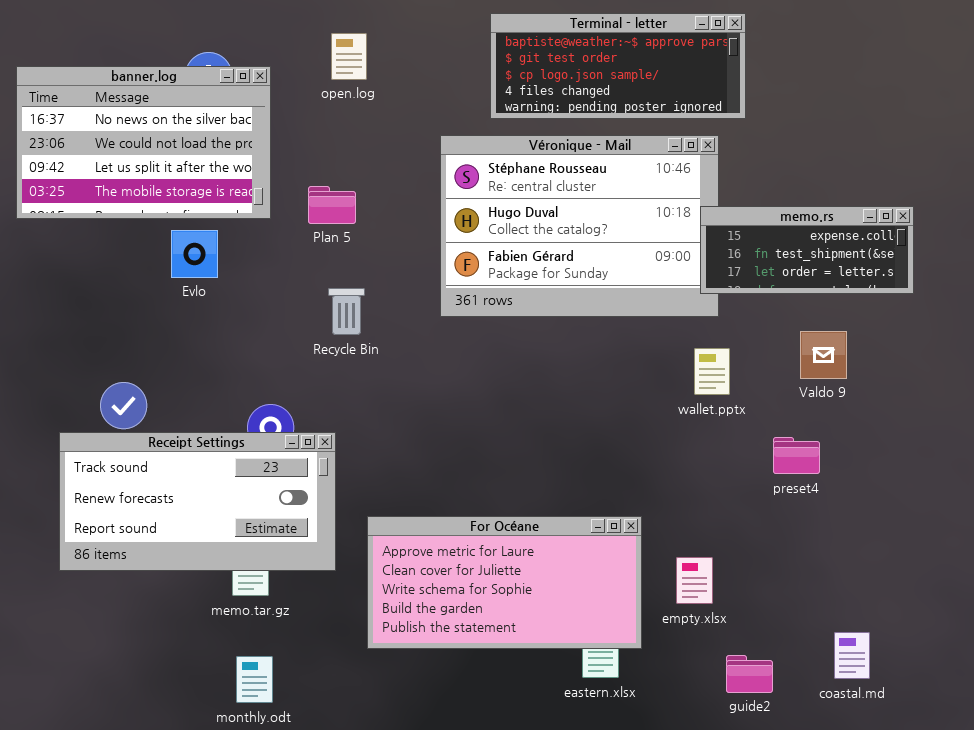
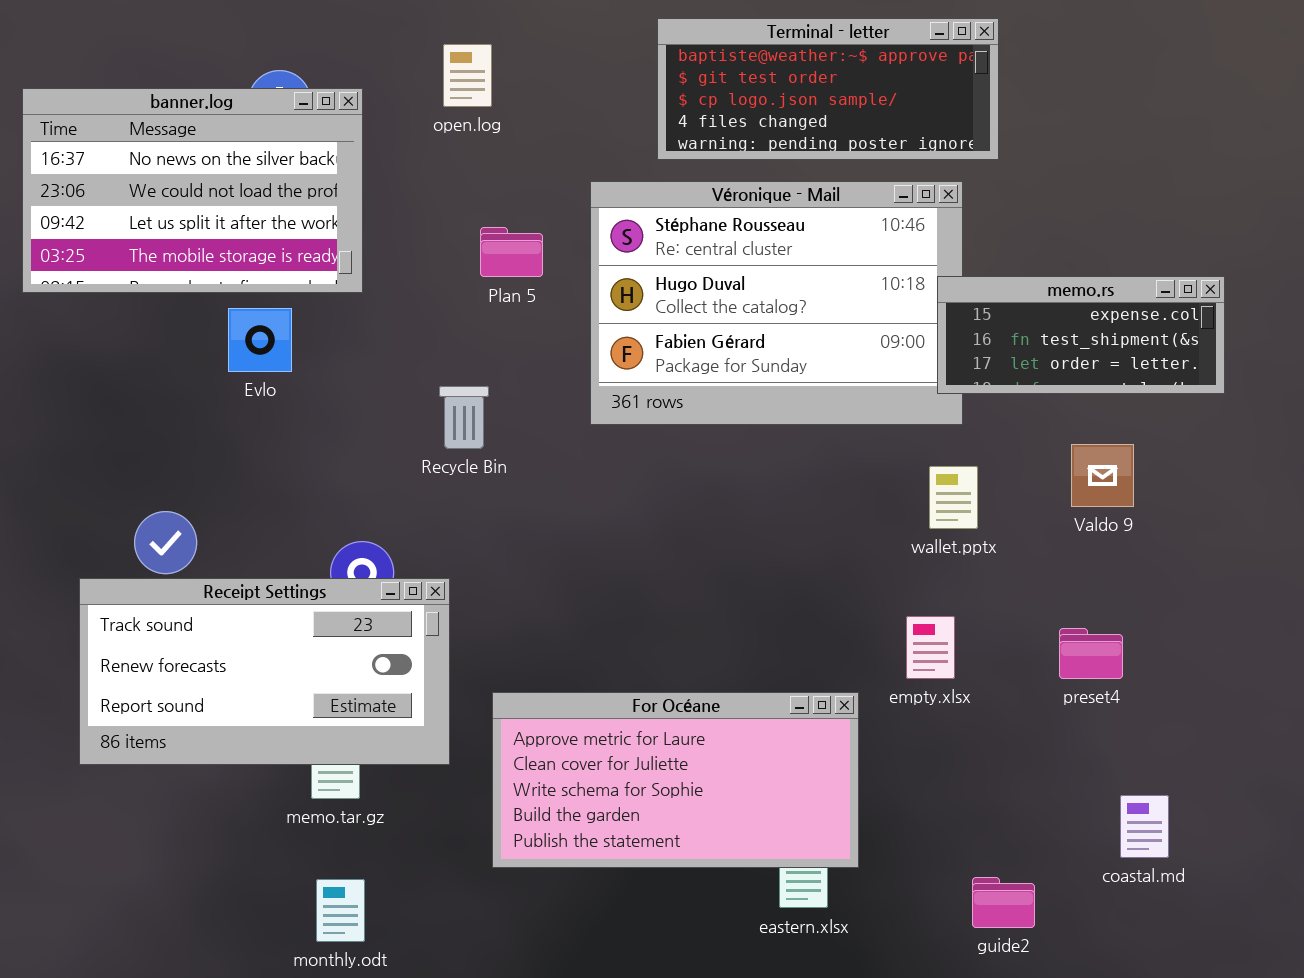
Plan 5: [308,186,356,224] -> [480,227,543,277], moved
preset4: [773,437,820,474] -> [1059,628,1123,679], moved
empty.xlsx: [676,557,713,604] -> [906,616,955,679], moved
coastal.md: [834,632,870,679] -> [1120,795,1169,858], moved

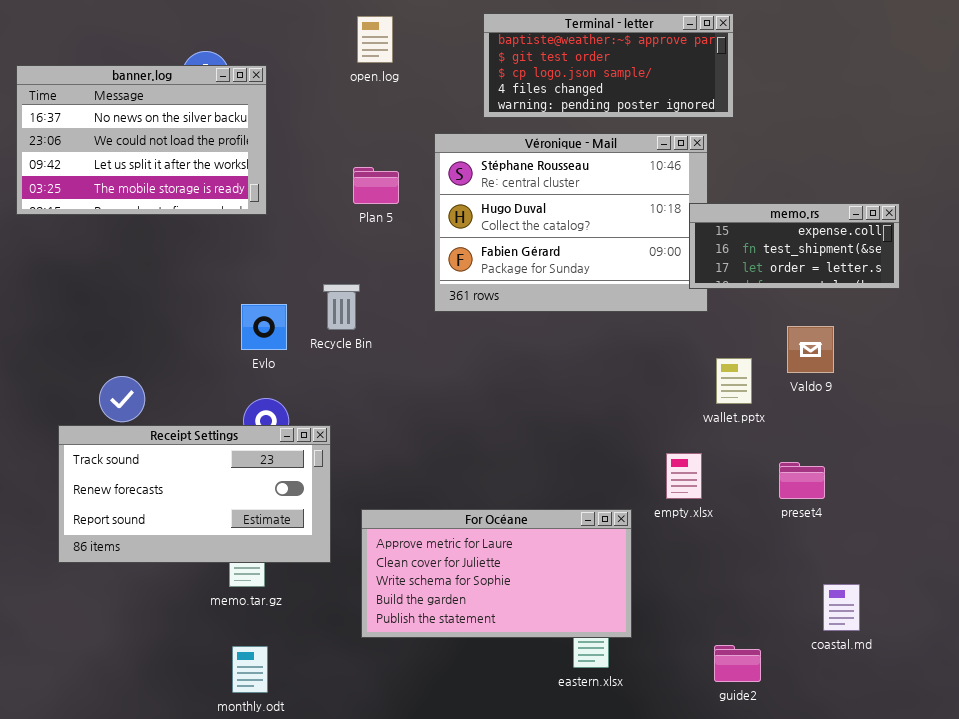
open.log: [443,44,492,107] -> [357,16,393,63], moved
Evlo: [228,308,292,372] -> [241,304,287,350], moved
wallet.pptx: [929,466,978,529] -> [716,358,752,404], moved

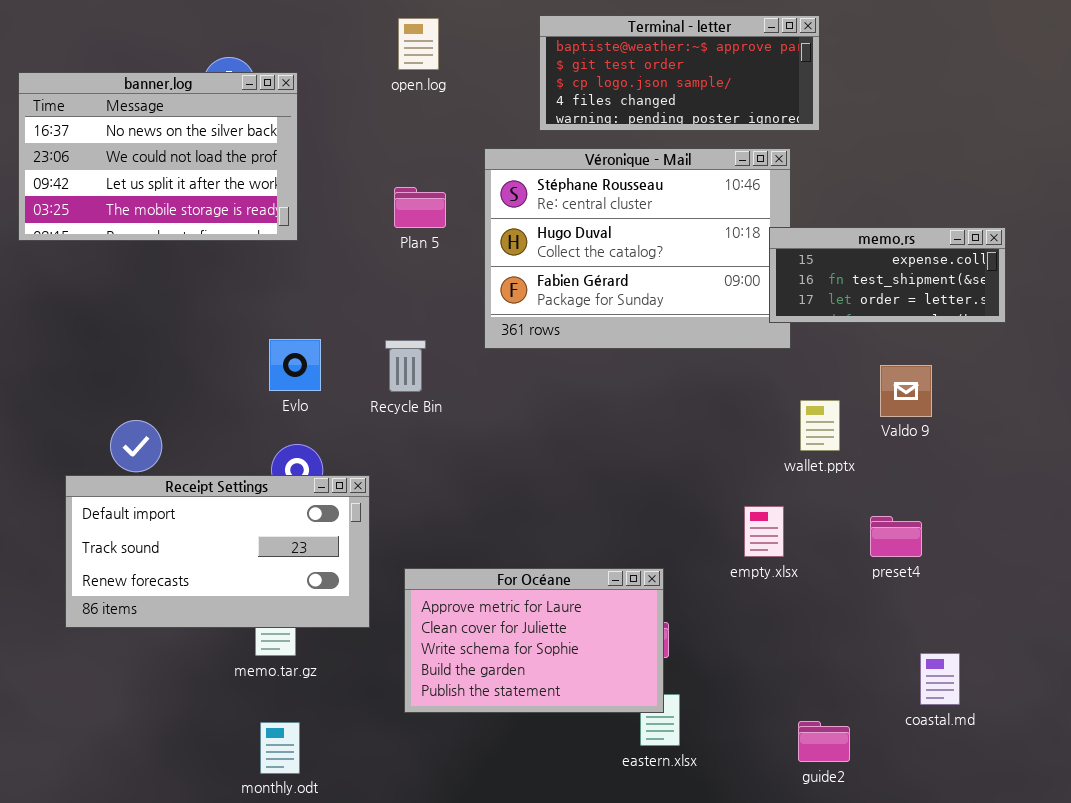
Recycle Bin: [323,284,360,330] -> [385,340,426,392], moved
Receipt Settings: [58,425,331,563] -> [65,475,370,628], scrolled up 1 row
For Océane: [361,509,632,638] -> [404,568,664,713], resized

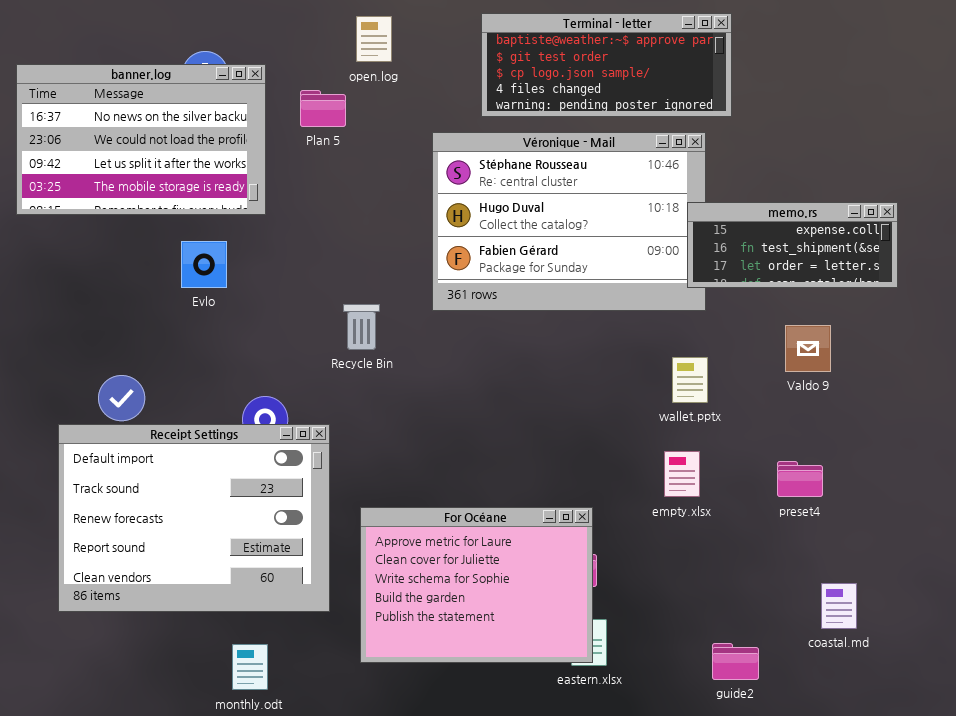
Plan 5: [394,187,446,228] -> [300,90,346,127], moved
Evlo: [269,339,321,391] -> [181,241,227,288], moved
wallet.pptx: [800,400,840,451] -> [672,357,708,403], moved
Receipt Settings: [65,475,370,628] -> [58,424,330,612], resized
For Océane: [404,568,664,713] -> [360,507,593,663], resized

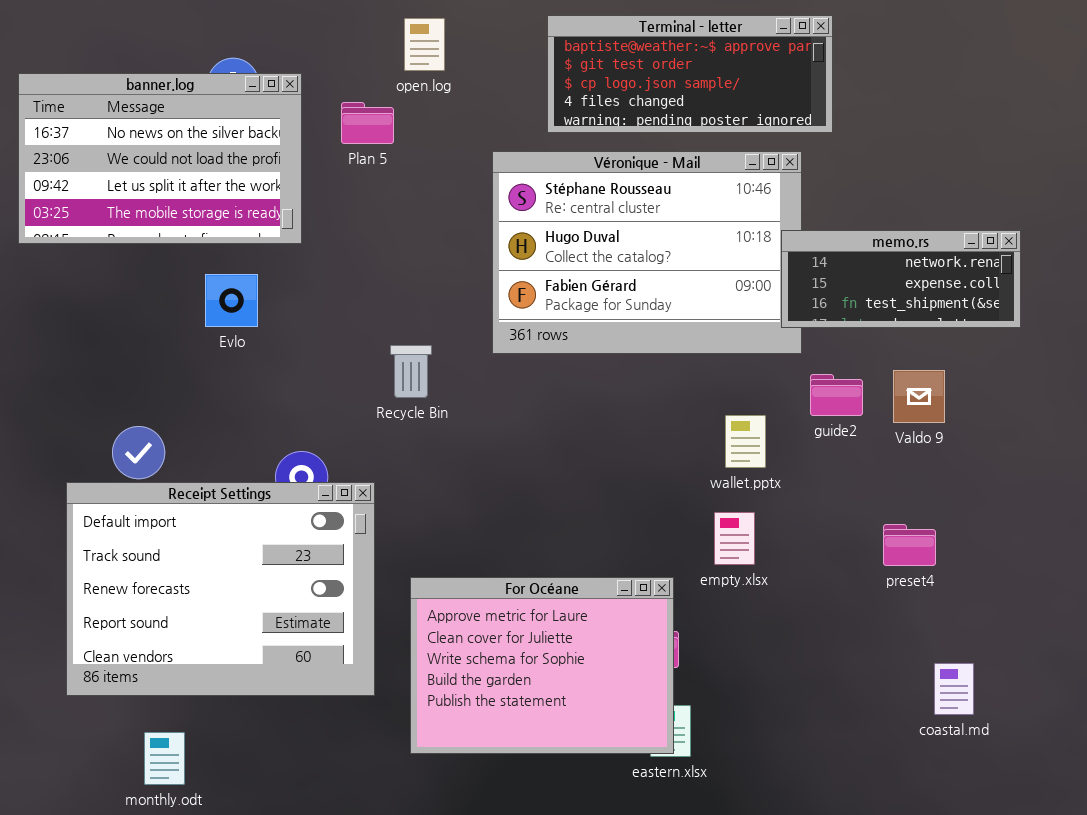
memo.rs: [687,202,898,288] -> [781,230,1021,328], scrolled up 1 row
wallet.pptx: [672,357,708,403] -> [725,415,766,468], moved
empty.xlsx: [664,451,700,497] -> [714,512,755,565], moved
guide2: [712,643,759,680] -> [810,374,863,416], moved
monthly.odt: [232,644,268,690] -> [144,732,185,785], moved

